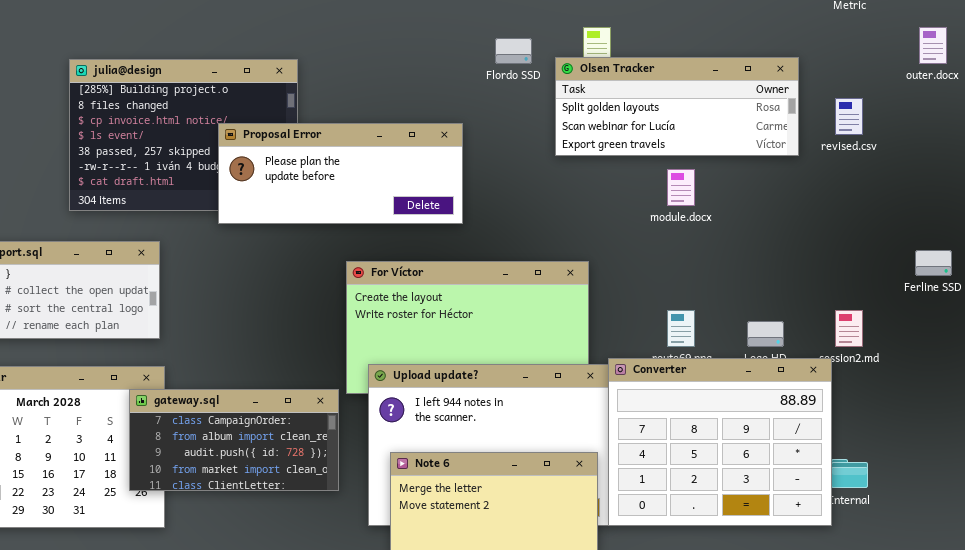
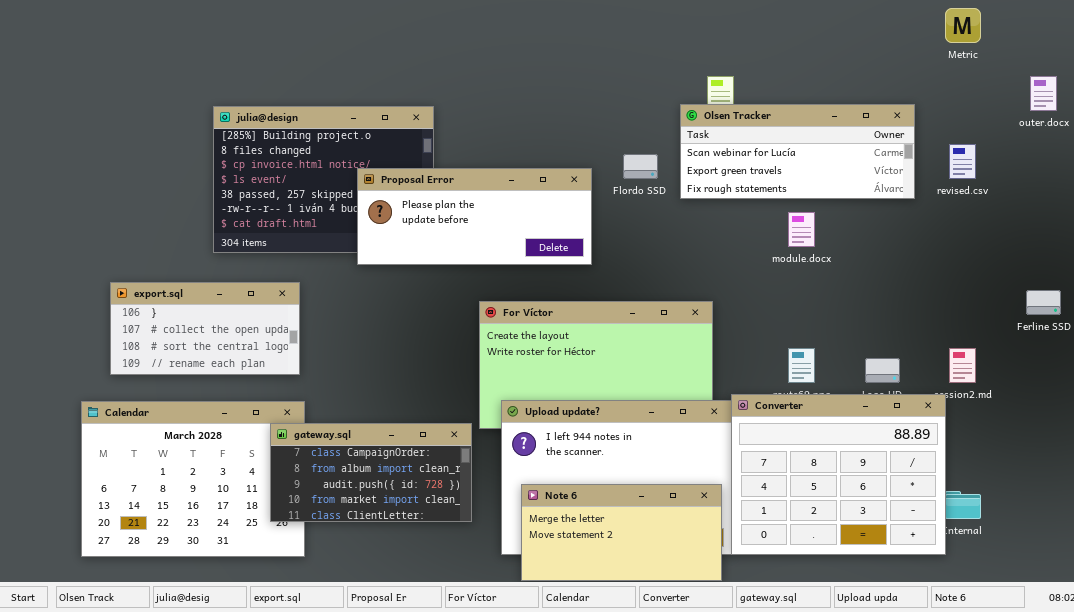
Flordo SSD: [495,38,532,64] -> [623,154,658,179], moved
Olsen Tracker: [555,57,799,156] -> [680,104,915,199], scrolled down 1 row

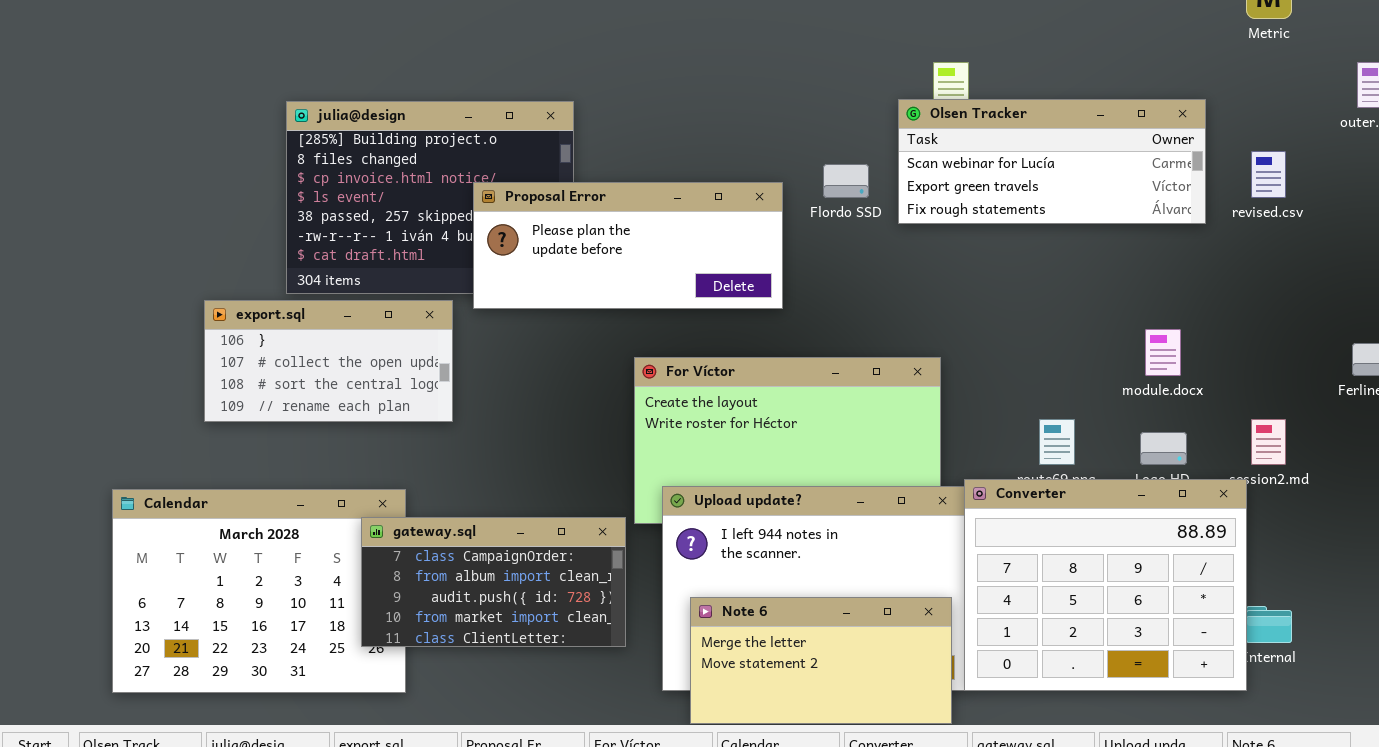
module.docx: [788,212,815,247] -> [1145,329,1181,376], moved
export.sql: [110,282,300,375] -> [204,300,453,422], moved

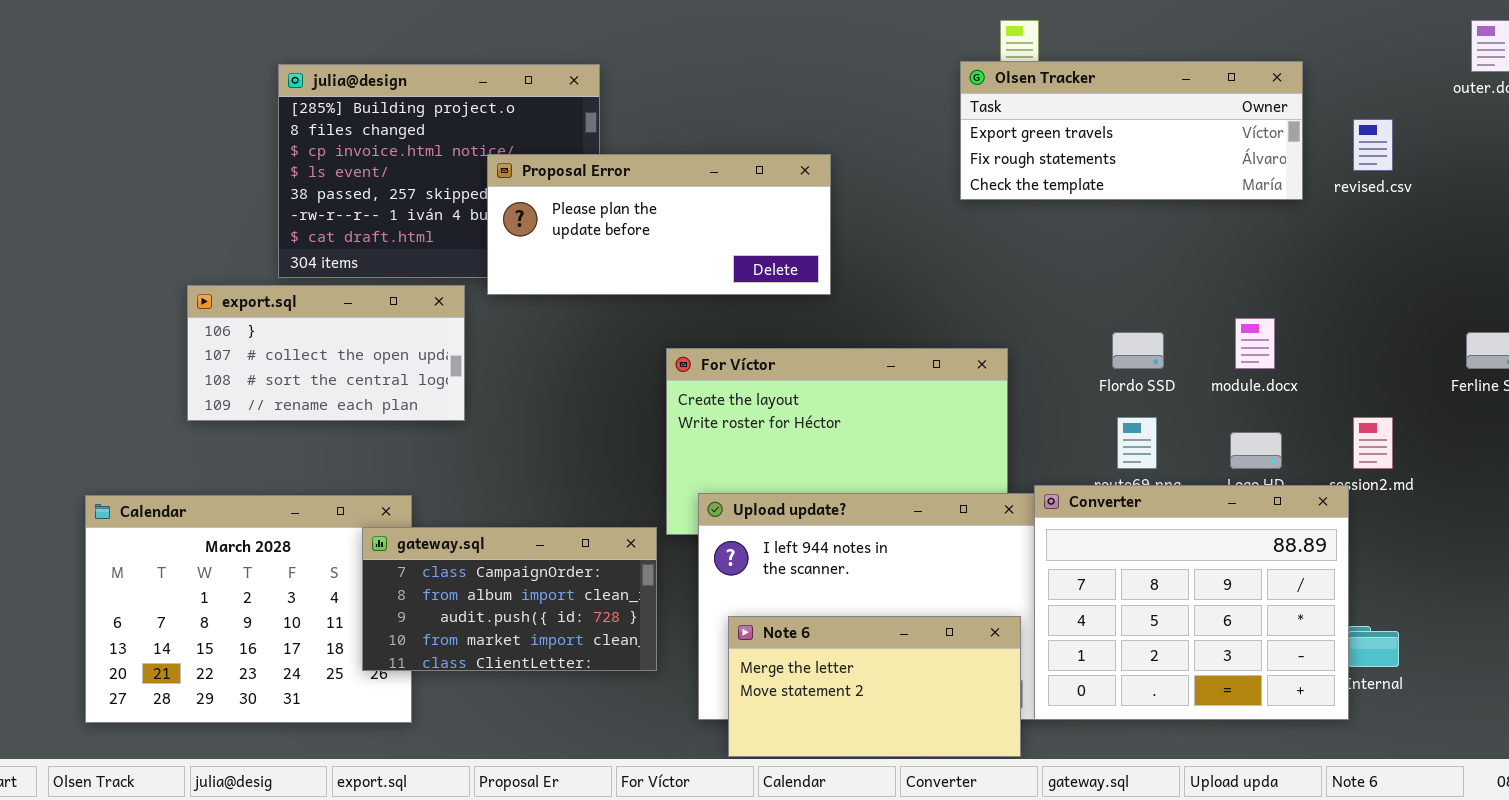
Olsen Tracker: [898,99,1206,224] -> [960,61,1303,200], scrolled down 1 row
Flordo SSD: [823,164,869,198] -> [1112,332,1164,369], moved

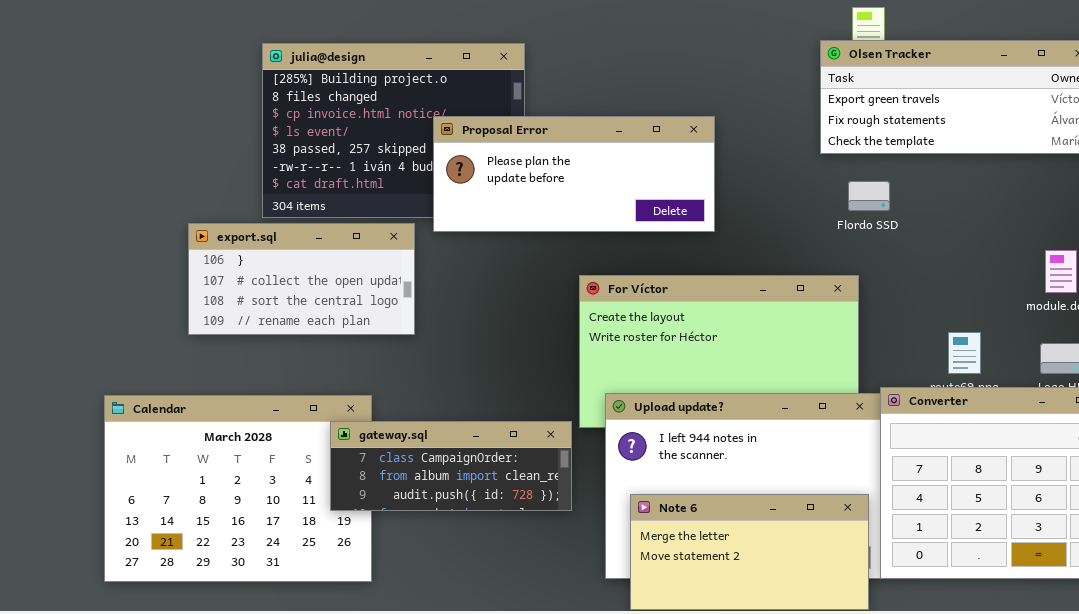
Flordo SSD: [1112,332,1164,369] -> [848,181,890,211], moved
gateway.sql: [362,527,657,671] -> [330,421,572,511], resized

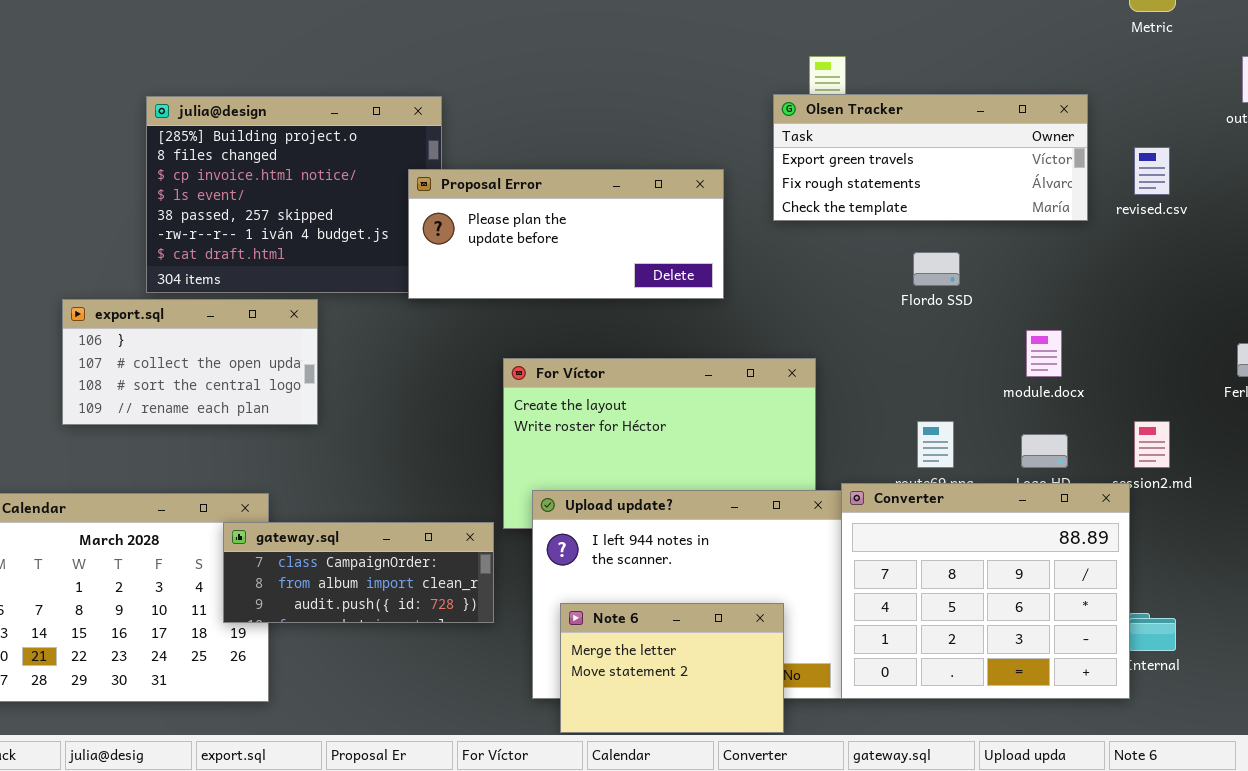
Proposal Error: [433,116,715,232] -> [408,169,724,299], moved
Flordo SSD: [848,181,890,211] -> [913,252,960,286], moved
Note 6: [630,494,869,610] -> [560,603,784,733], resized

